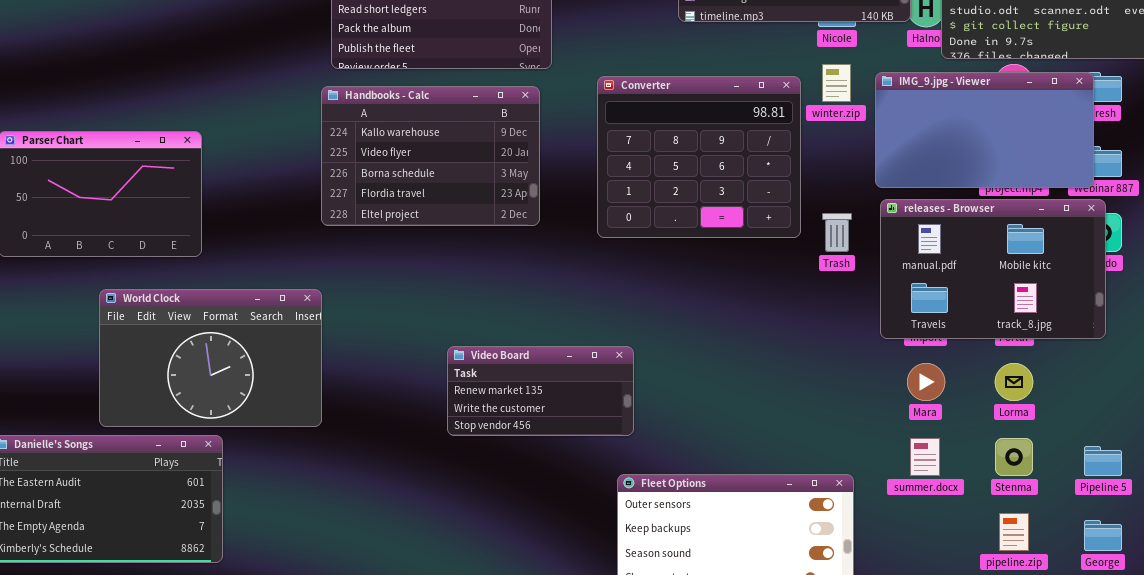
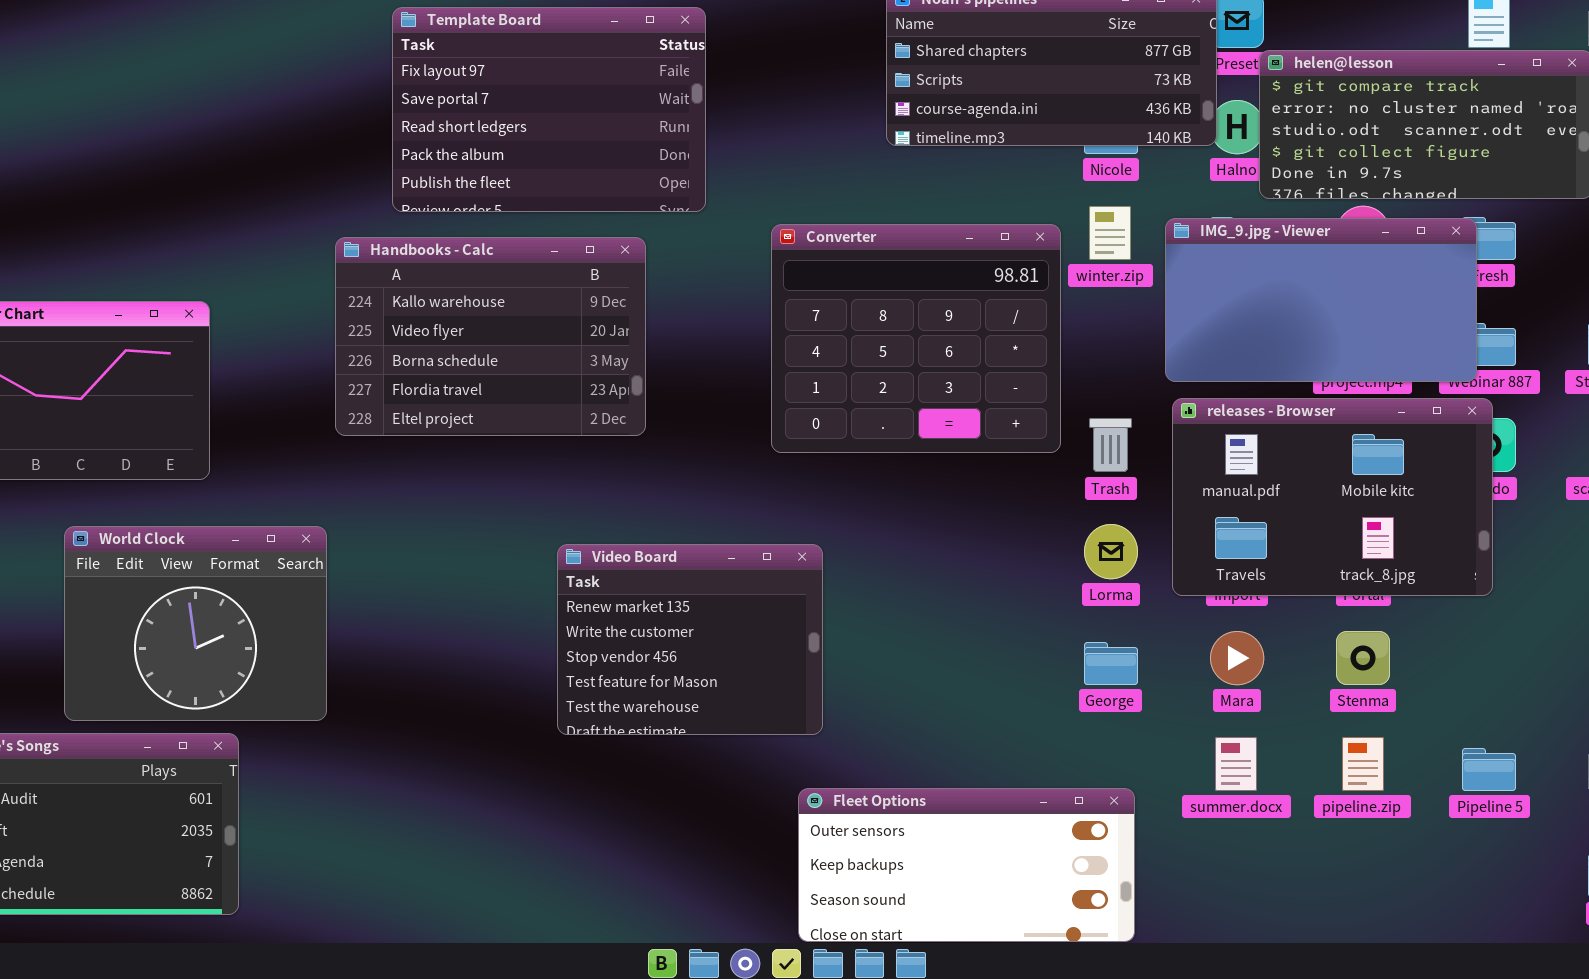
Handbooks - Calc: [321,86,540,226] -> [335,237,646,436], moved
World Clock: [99,289,322,427] -> [64,526,327,721], resized
Video Board: [447,346,634,436] -> [557,544,823,735], resized
Lorma: [995,363,1033,401] -> [1084,524,1138,579], moved
Stenma: [995,438,1033,476] -> [1336,631,1390,685], moved
pipeline.zip: [999,513,1029,551] -> [1342,737,1384,791], moved
George: [1084,520,1122,551] -> [1084,642,1138,685], moved

